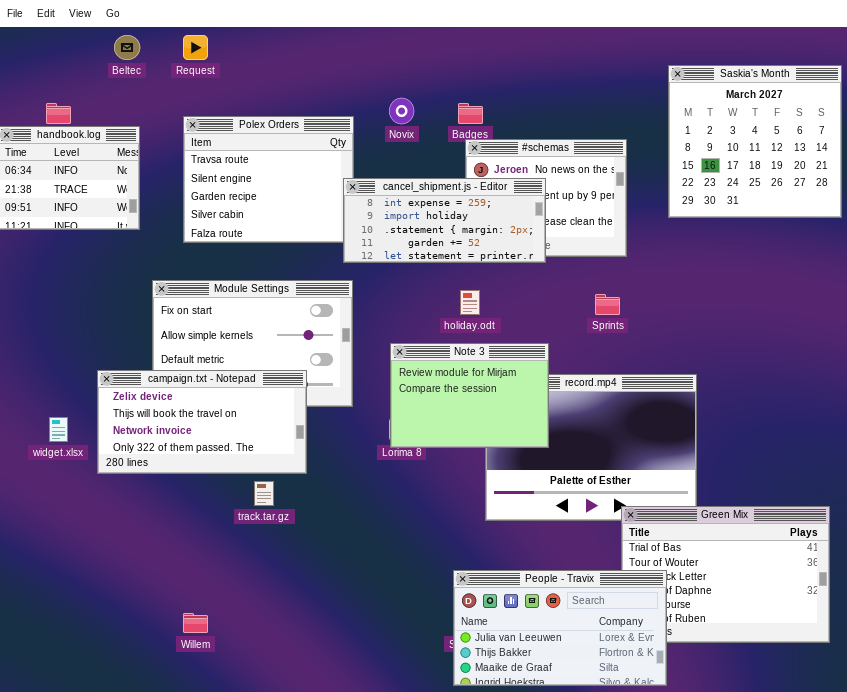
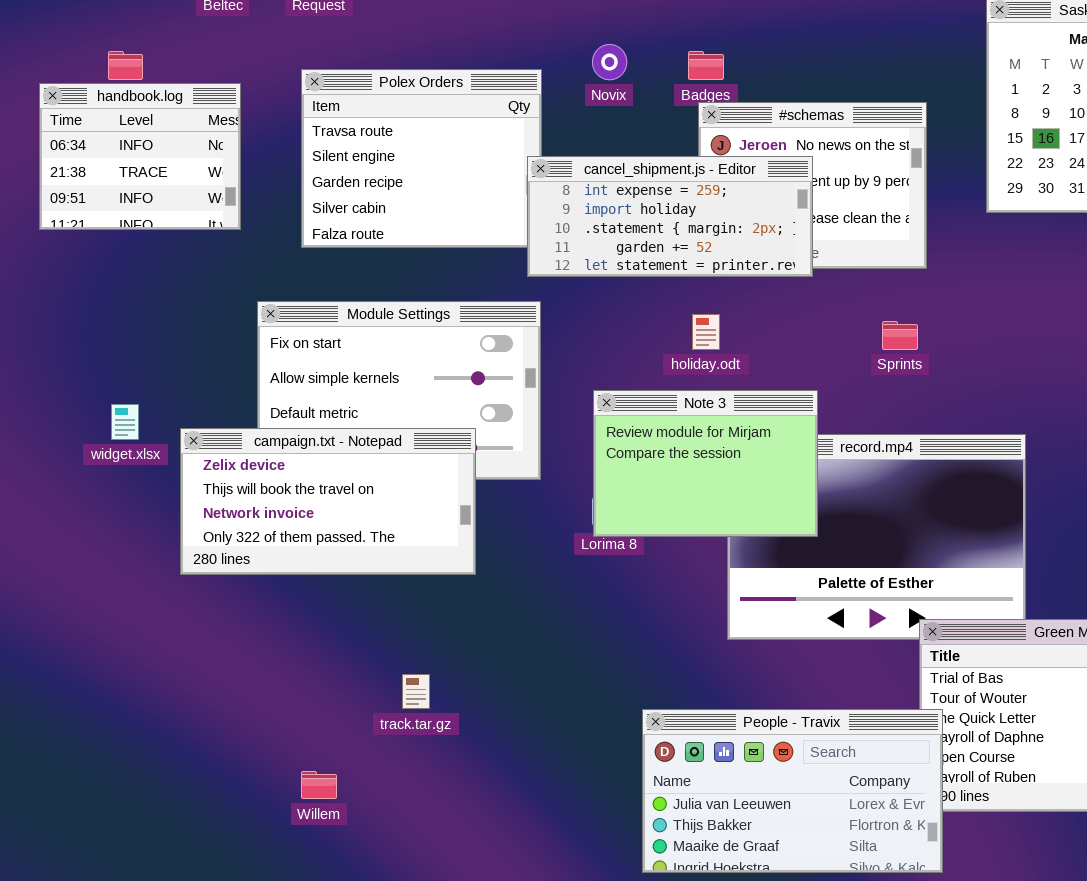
widget.xlsx: [49,417,68,442] -> [111,404,139,440], moved
track.tar.gz: [254,481,274,506] -> [402,674,430,709], moved
People - Travix: [453,570,667,686] -> [642,709,943,873], moved

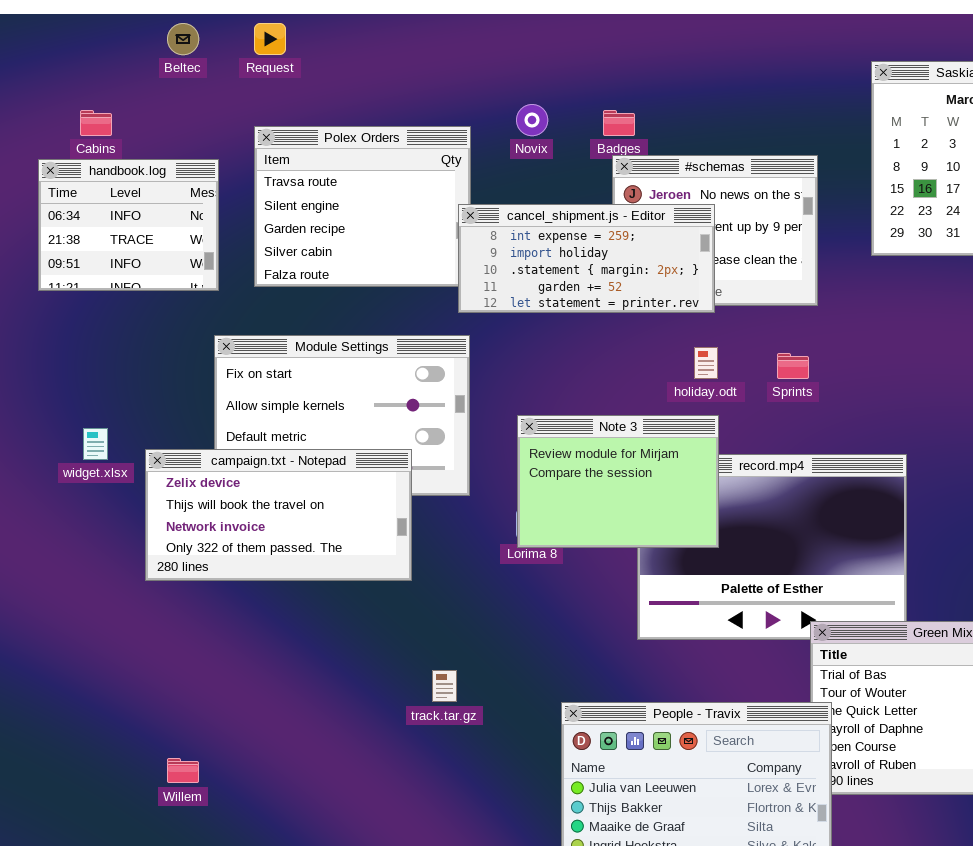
handbook.log: [39,83,241,230] -> [38,159,219,291], moved
holiday.odt: [692,314,720,350] -> [694,347,718,379], moved
track.tar.gz: [402,674,430,709] -> [432,670,457,702], moved
Willem: [301,771,337,799] -> [167,758,199,783], moved

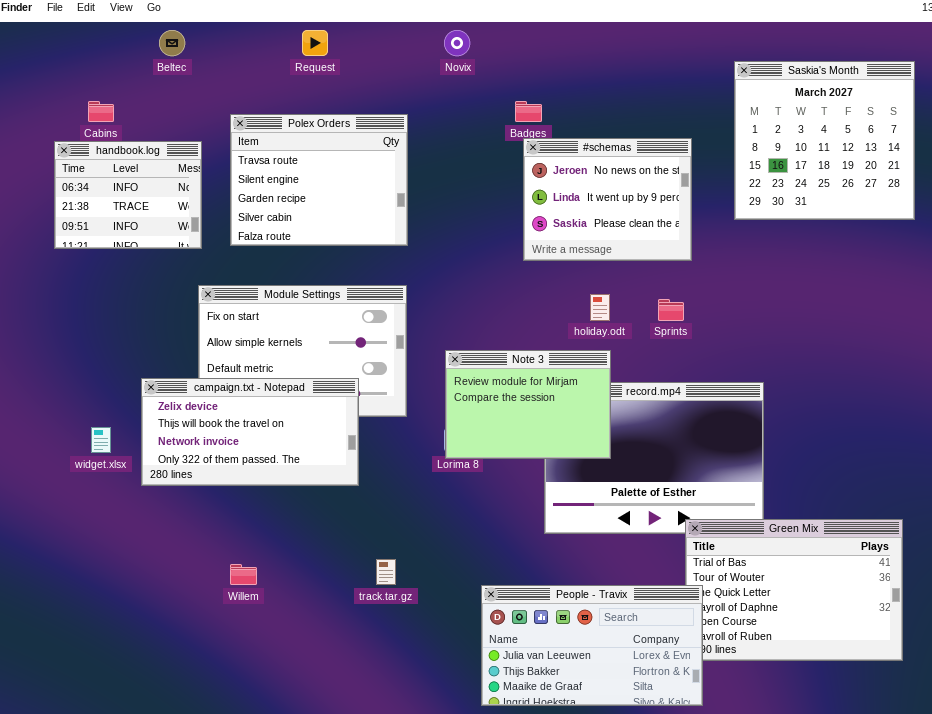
Request: [254,23,286,55] -> [302,30,328,56], moved
Novix: [516,104,548,136] -> [444,30,470,56], moved
cancel_shipment.js - Editor: [458,204,715,313] -> none, closed
widget.xlsx: [83,428,108,460] -> [91,427,111,453], moved
Willem: [167,758,199,783] -> [230,564,257,585], moved

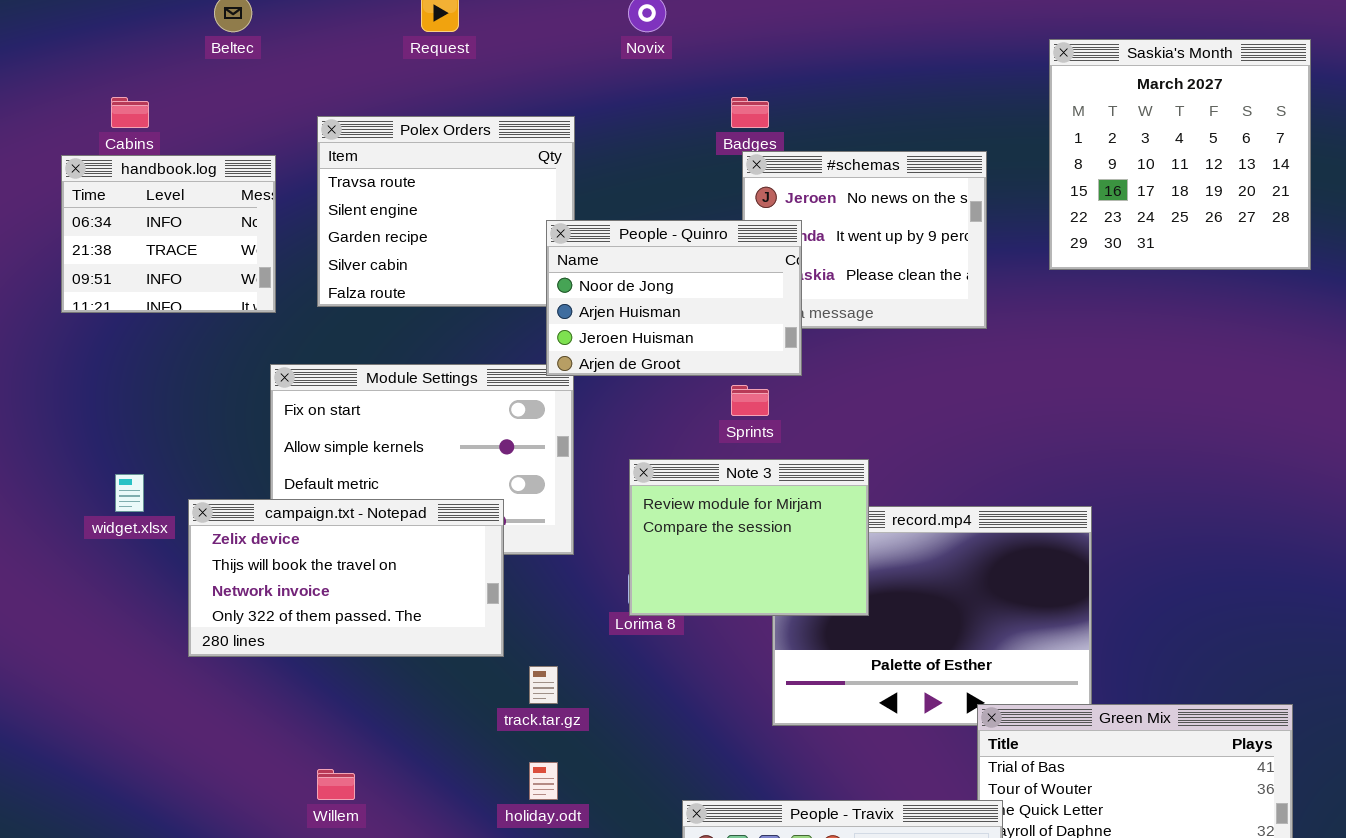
People - Quinro: none -> [546,220,802,376], opened
holiday.odt: [590,294,610,321] -> [529,762,558,800], moved
Sprints: [658,299,684,321] -> [731,385,769,416], moved
widget.xlsx: [91,427,111,453] -> [115,474,144,512], moved
track.tar.gz: [376,559,396,585] -> [529,666,558,704], moved

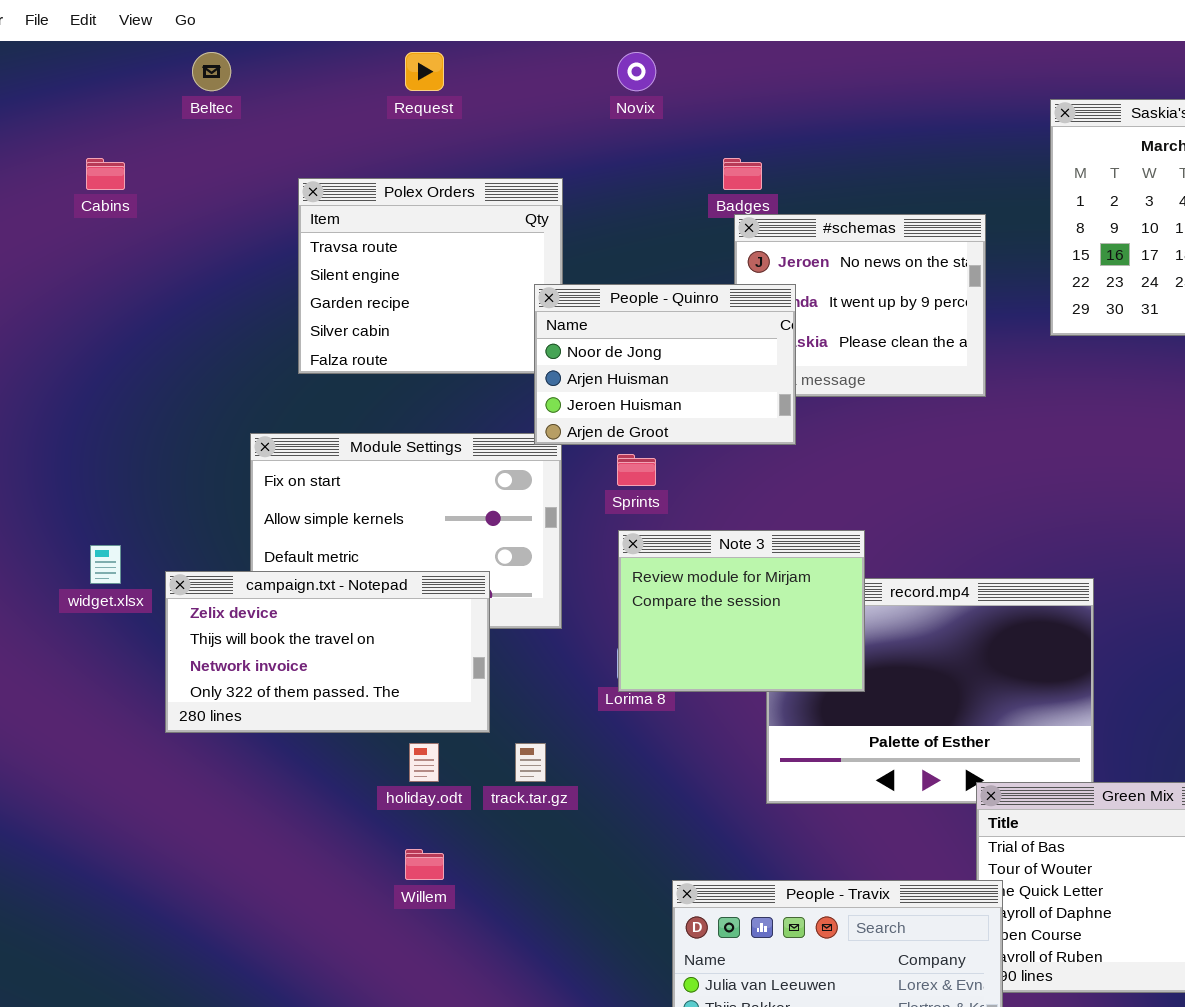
handbook.log: [61,155,276,313] -> none, closed
Sprints: [731,385,769,416] -> [617,454,656,486], moved
holiday.odt: [529,762,558,800] -> [409,743,439,782], moved
Willem: [317,769,355,800] -> [405,849,444,880], moved

